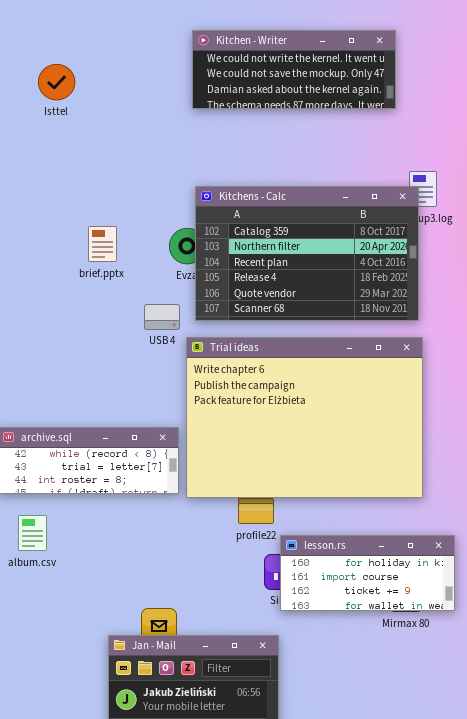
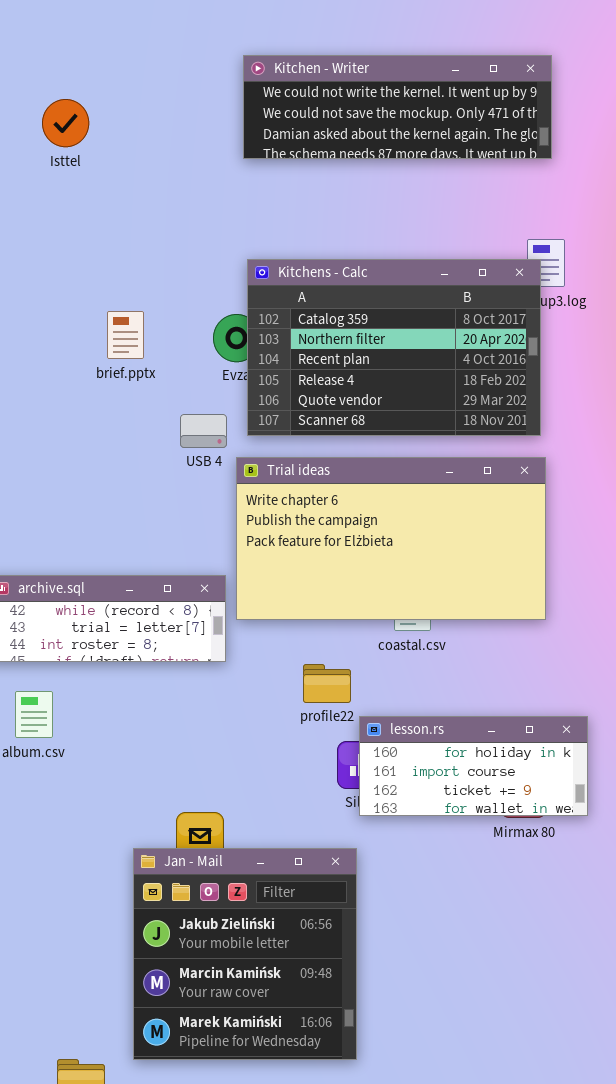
Kitchen - Writer: [192,30,396,109] -> [243,55,552,159], resized
Trial ideas: [186,337,423,498] -> [236,457,546,620], resized

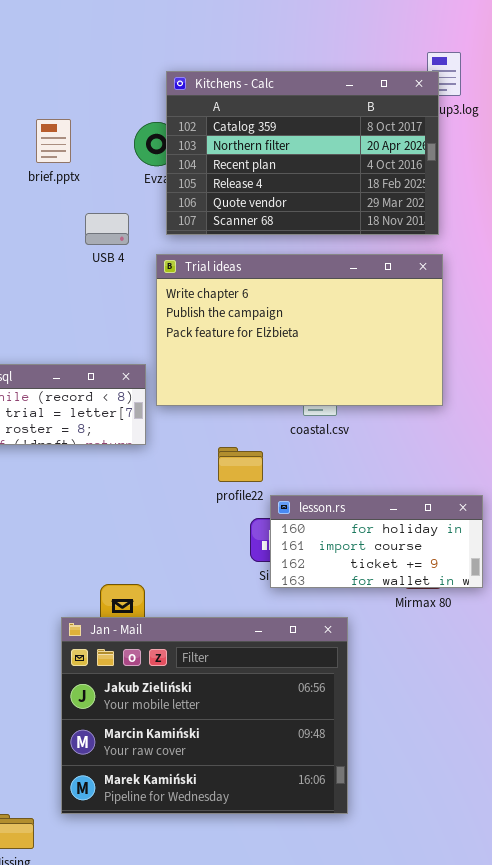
USB 4: [180,414,227,448] -> [85,213,129,245], moved
Jan - Mail: [133,848,357,1060] -> [61,617,348,814], resized

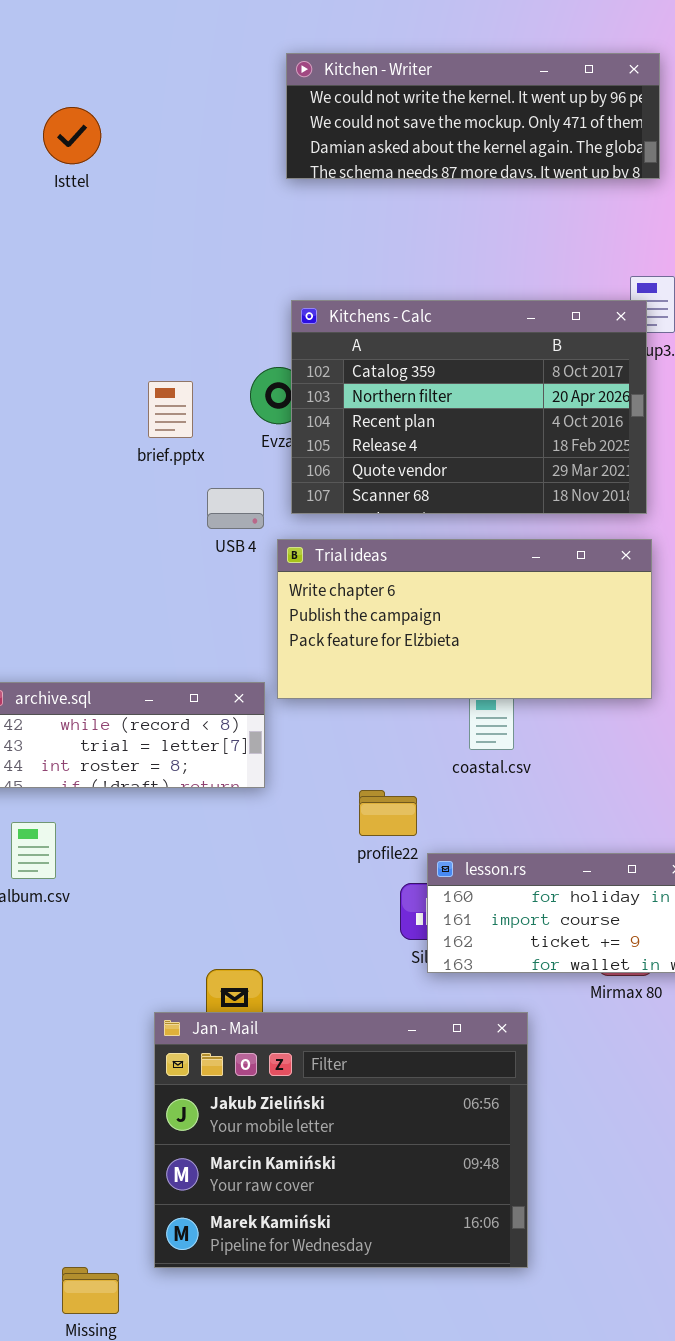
brief.pptx: [36,119,71,163] -> [148,381,193,438], moved
USB 4: [85,213,129,245] -> [207,488,264,529], moved
Trial ideas: [156,254,443,406] -> [277,539,652,699], resized

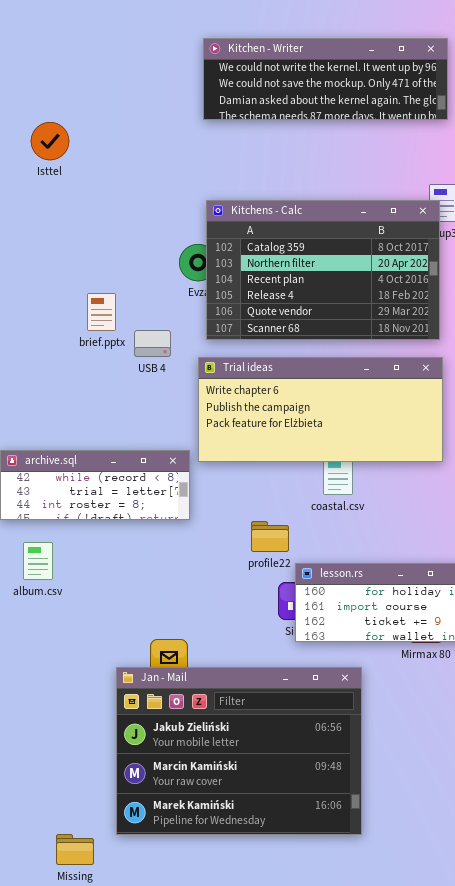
Isttel: [43,107,101,164] -> [31,122,69,160], moved
brief.pptx: [148,381,193,438] -> [87,293,116,331], moved
USB 4: [207,488,264,529] -> [134,330,171,357], moved

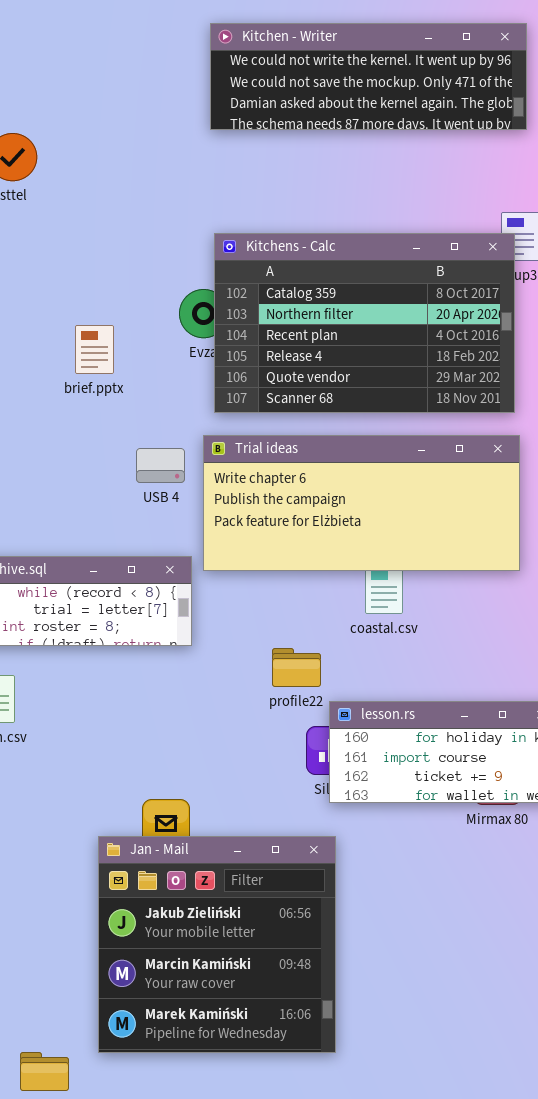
brief.pptx: [87,293,116,331] -> [75,325,114,374], moved
USB 4: [134,330,171,357] -> [136,448,185,483], moved
Jan - Mail: [116,667,362,835] -> [98,836,336,1053], resized

